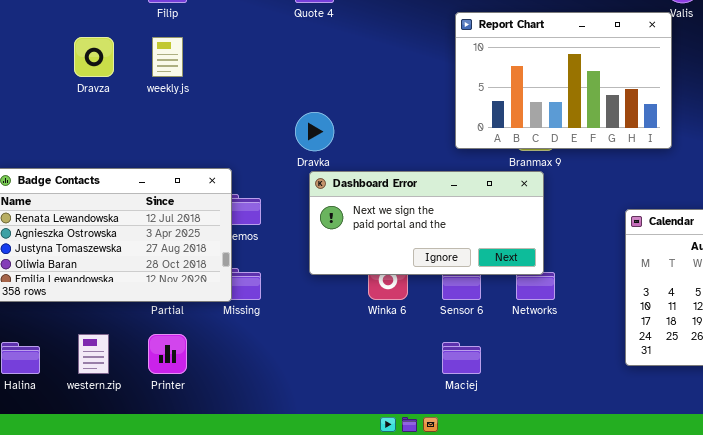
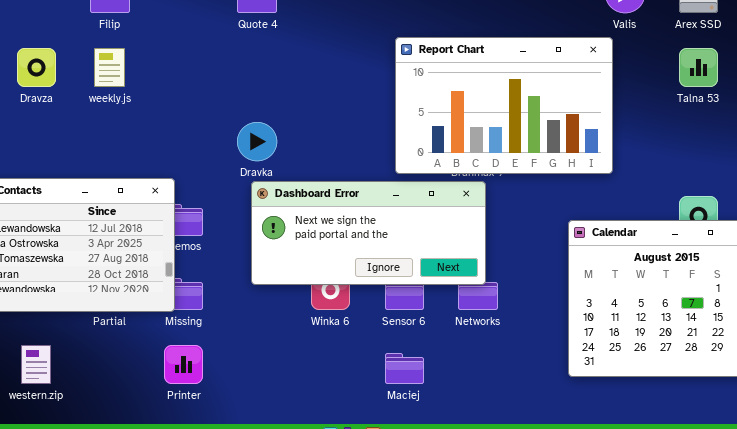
Report Chart: [455,12,672,149] -> [395,37,613,174], moved
Printer: [148,334,187,374] -> [164,345,203,384], moved

